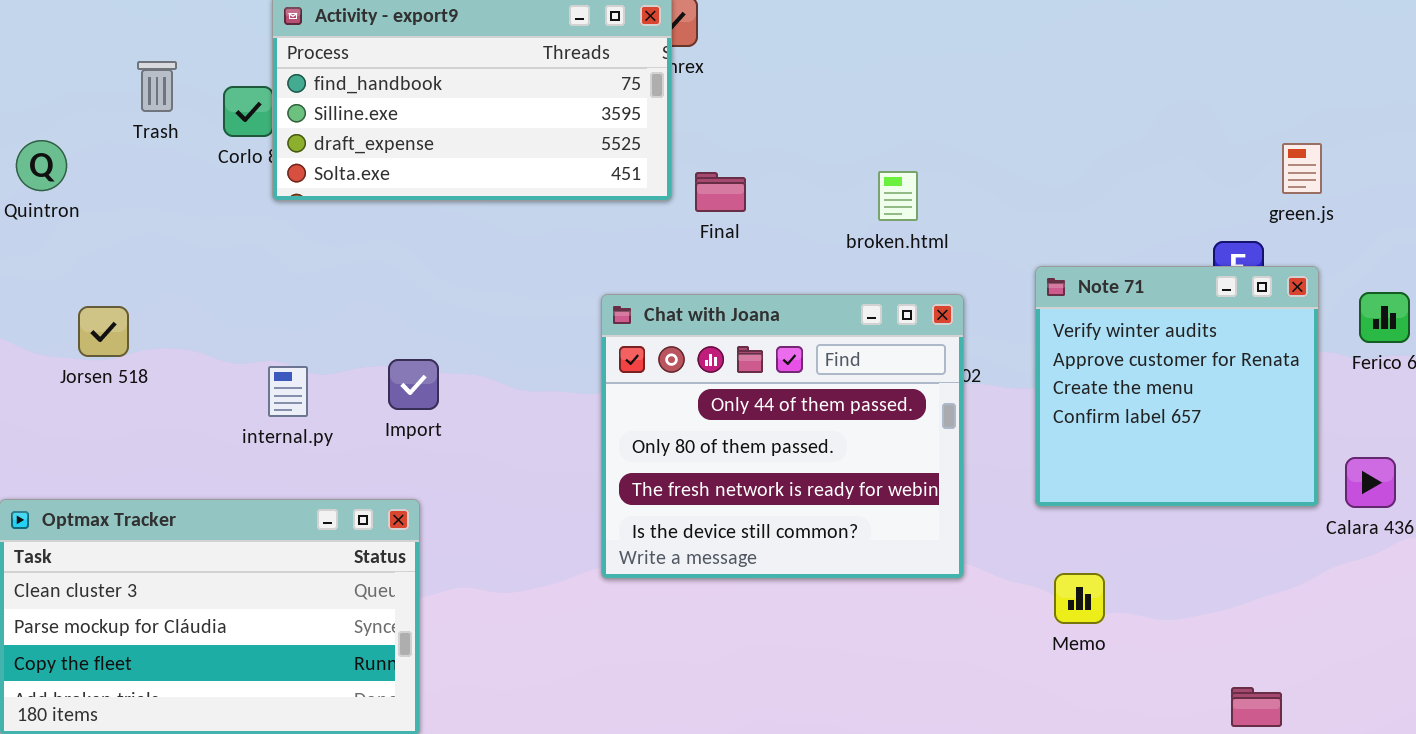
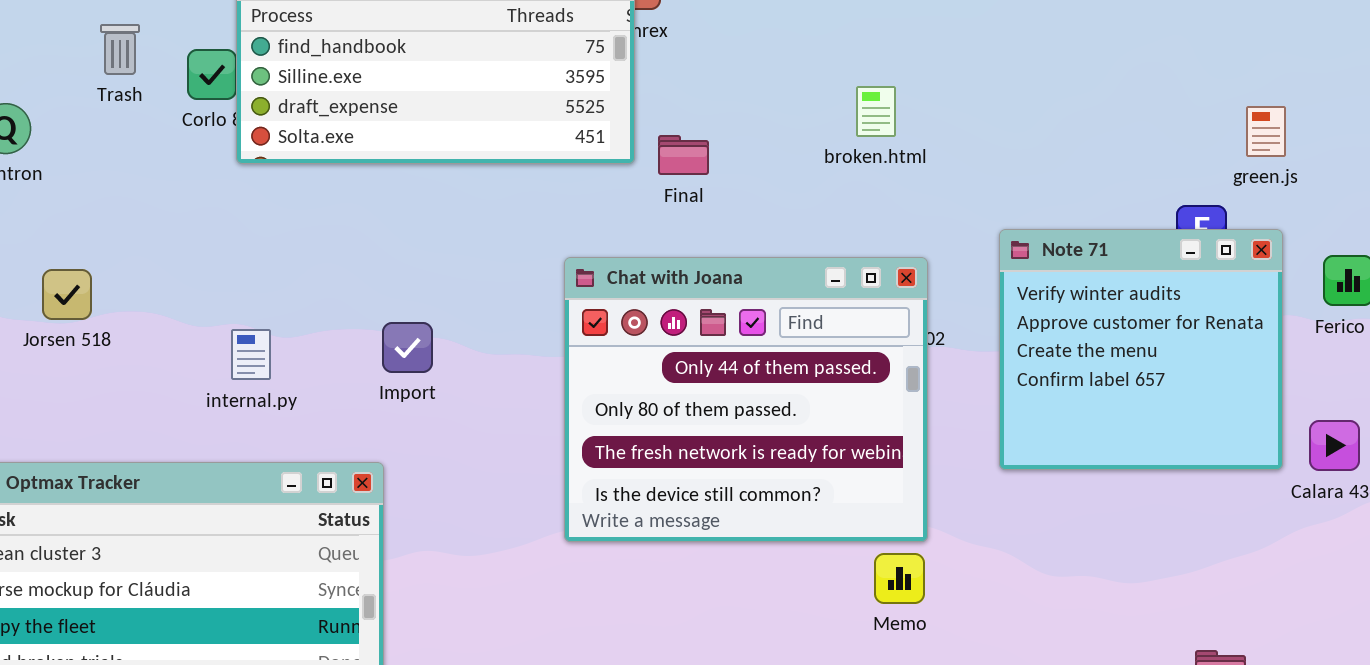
broken.html: [878,171,918,221] -> [856,86,896,137], moved
Import: [388,359,439,410] -> [382,322,433,373], moved
Memo: [1054,573,1105,624] -> [874,553,925,604], moved

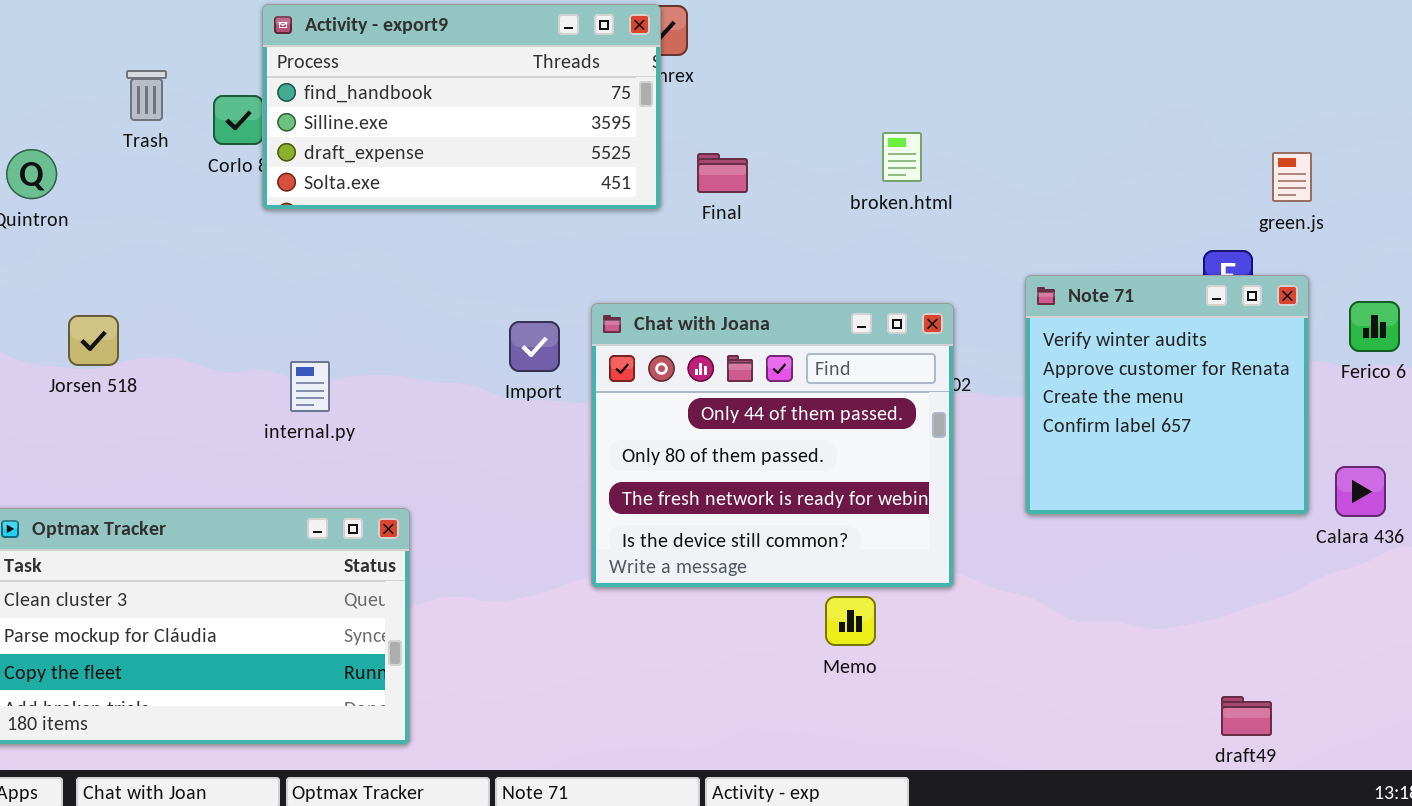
Final: [658,135,709,175] -> [697,153,748,193], moved
Import: [382,322,433,373] -> [509,321,560,372], moved
internal.py: [231,329,271,380] -> [290,361,330,412], moved
Memo: [874,553,925,604] -> [825,596,876,646], moved

